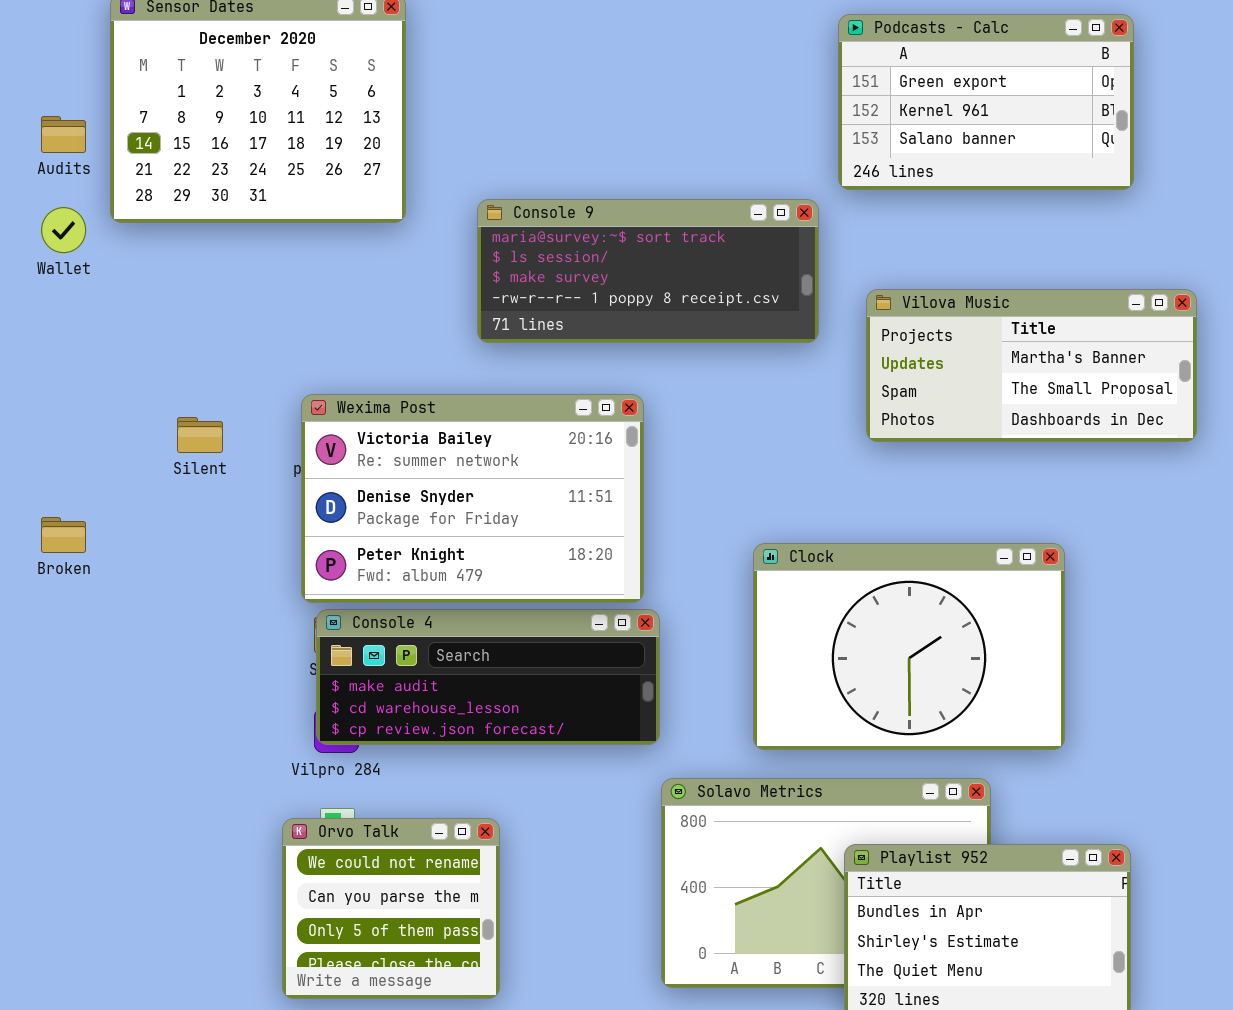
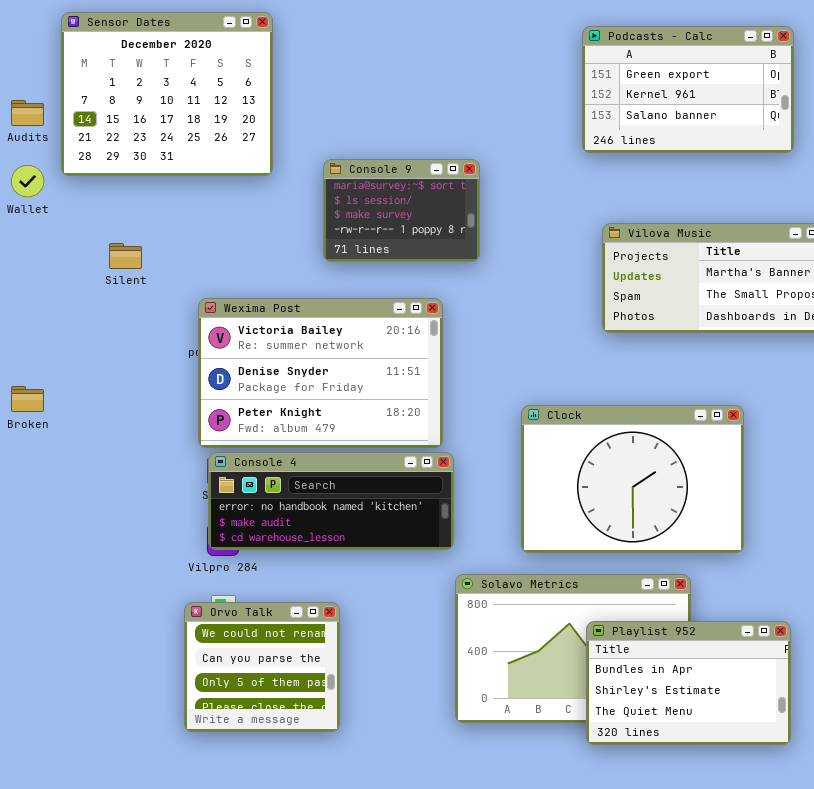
Console 9: [477,199,819,343] -> [323,159,480,262], resized
Silent: [177,417,223,453] -> [109,243,142,269], moved
Console 4: [316,609,660,745] -> [208,452,454,550], scrolled up 1 row

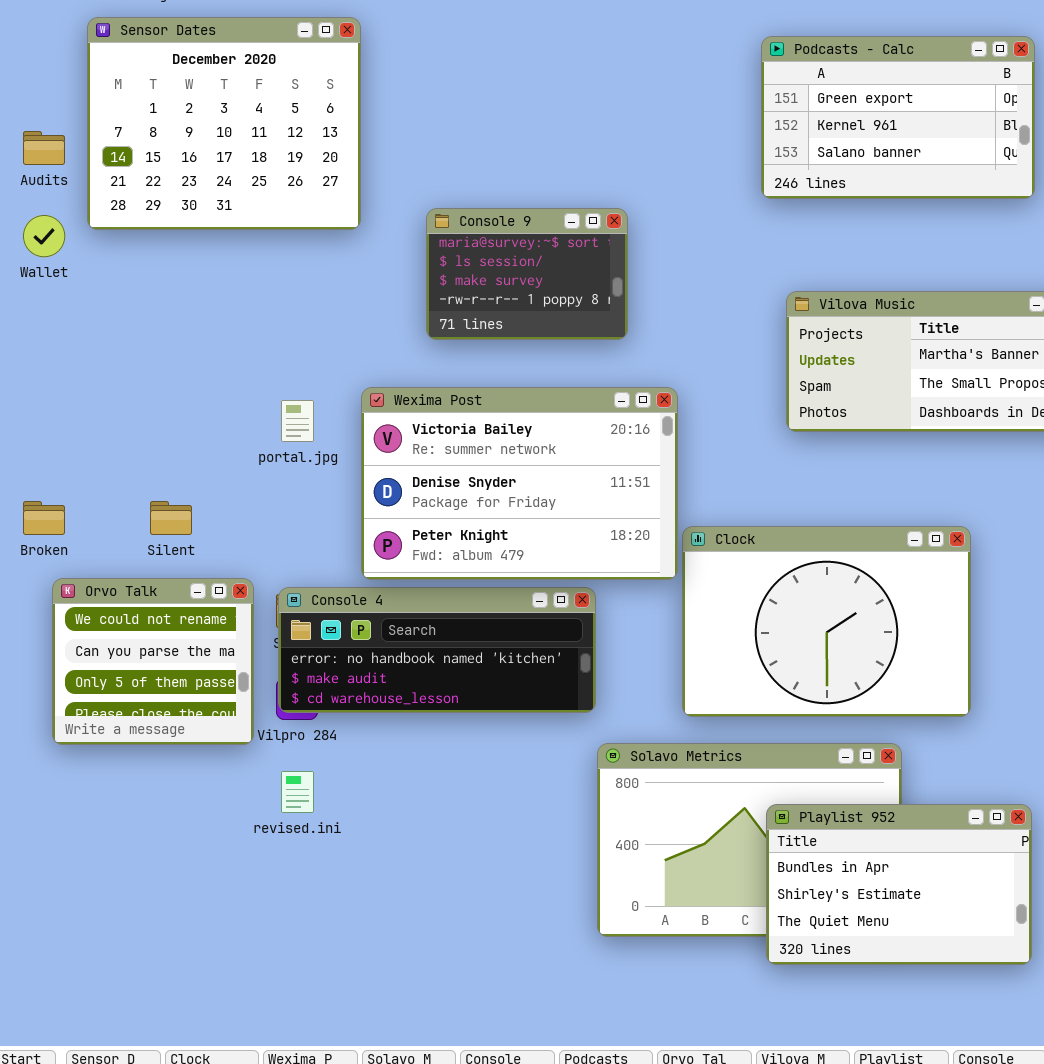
Silent: [109,243,142,269] -> [150,501,192,535], moved
Wexima Post: [198,298,443,448] -> [361,387,678,580], moved
Orvo Talk: [184,602,340,732] -> [52,578,254,745], moved

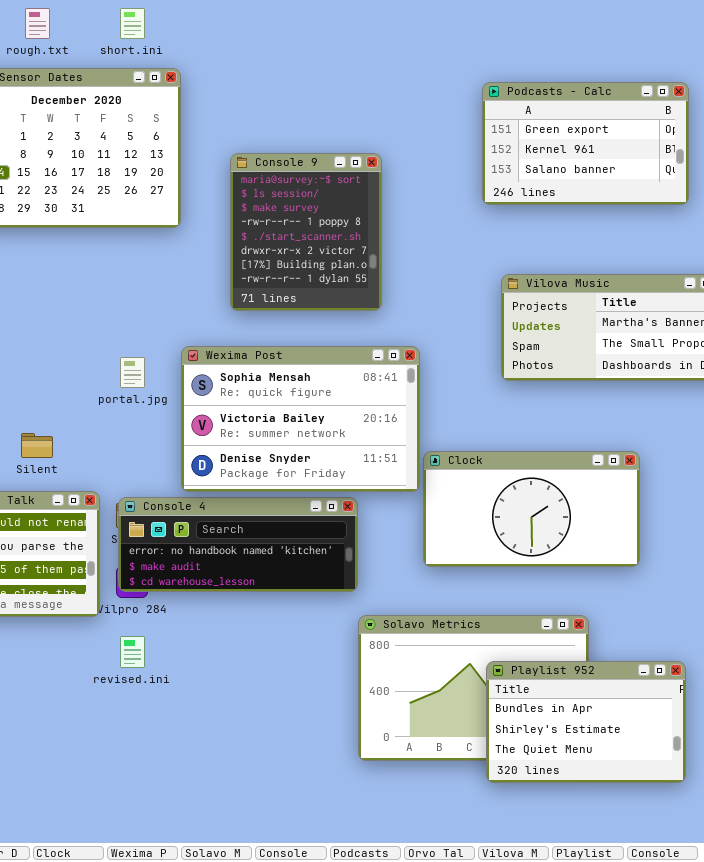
Console 9: [426,208,628,340] -> [230,153,382,311], resized
Wexima Post: [361,387,678,580] -> [181,346,420,492], scrolled up 1 row
Clock: [682,526,971,717] -> [423,451,640,567], resized

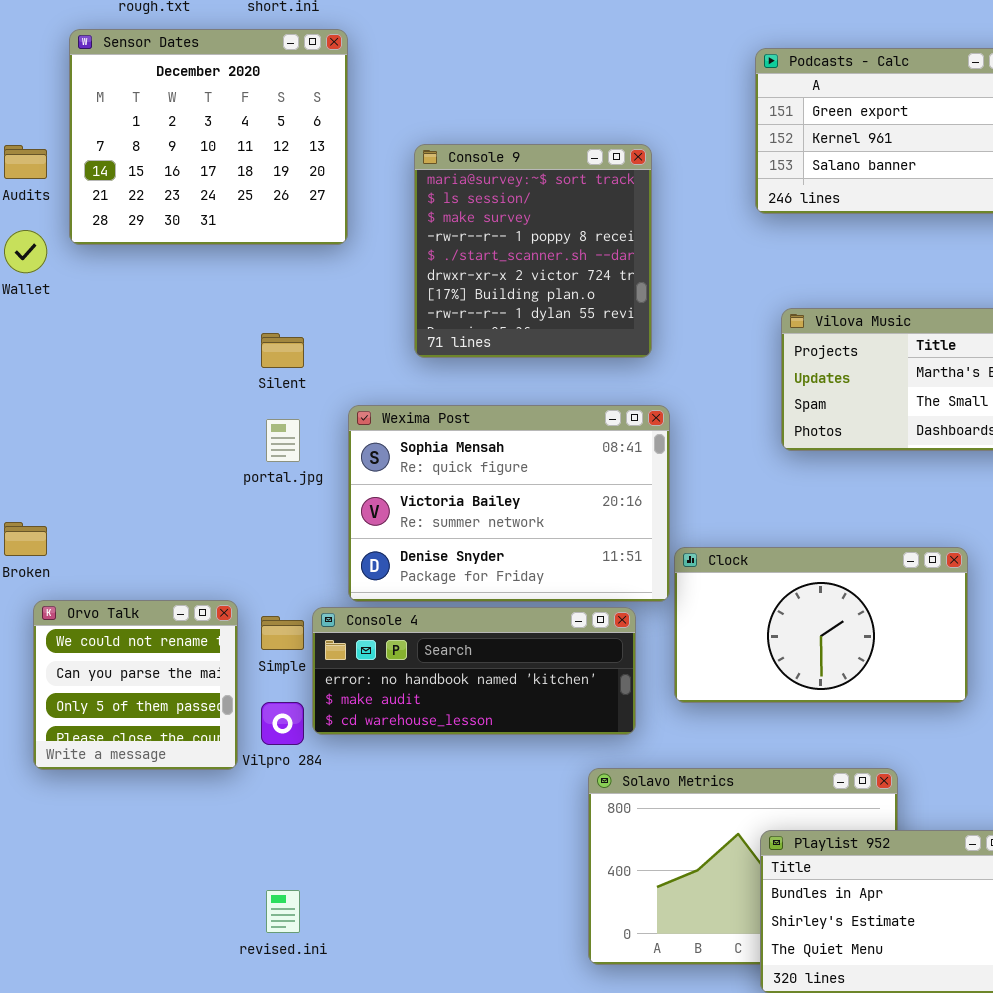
Console 9: [230,153,382,311] -> [414,144,652,358], resized
Silent: [21,433,53,458] -> [261,333,304,368], moved
Console 4: [118,497,358,592] -> [312,607,636,735], moved
revised.ini: [120,636,145,668] -> [266,890,300,933], moved

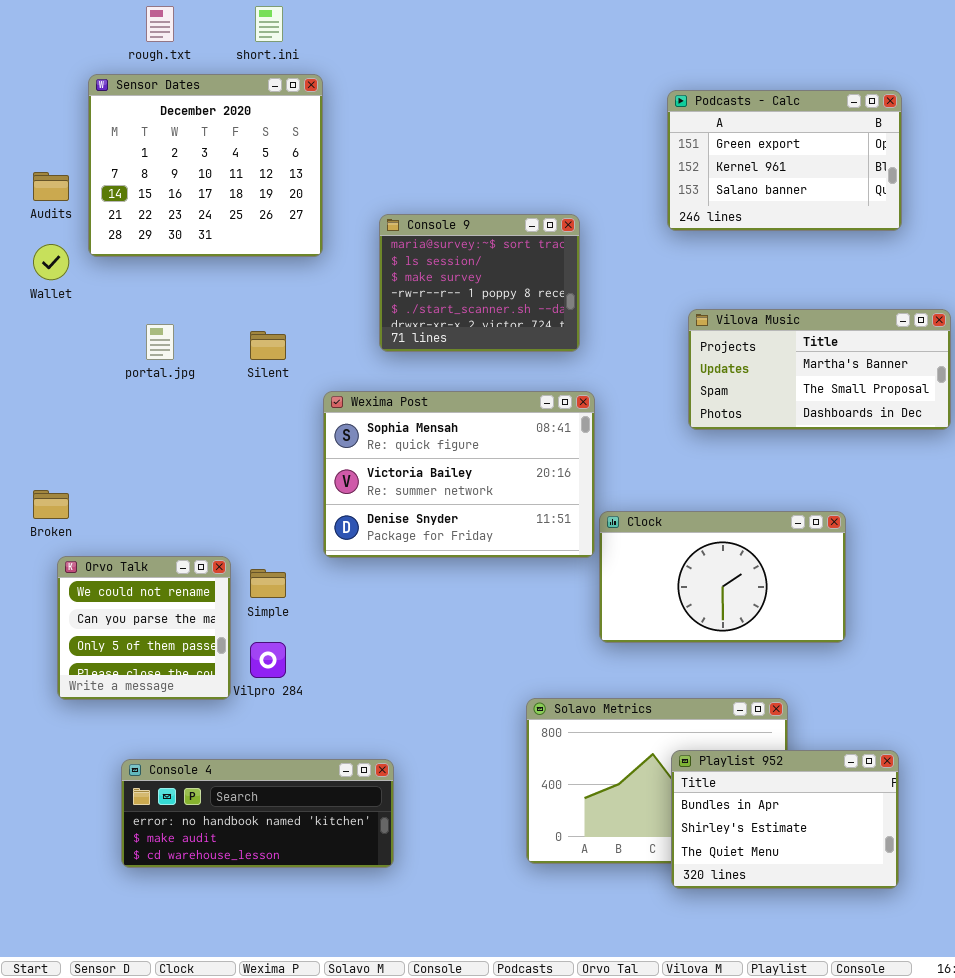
Console 9: [414,144,652,358] -> [379,214,580,352], resized
portal.jpg: [266,419,300,462] -> [146,324,174,360], moved
Console 4: [312,607,636,735] -> [121,759,394,868], moved

